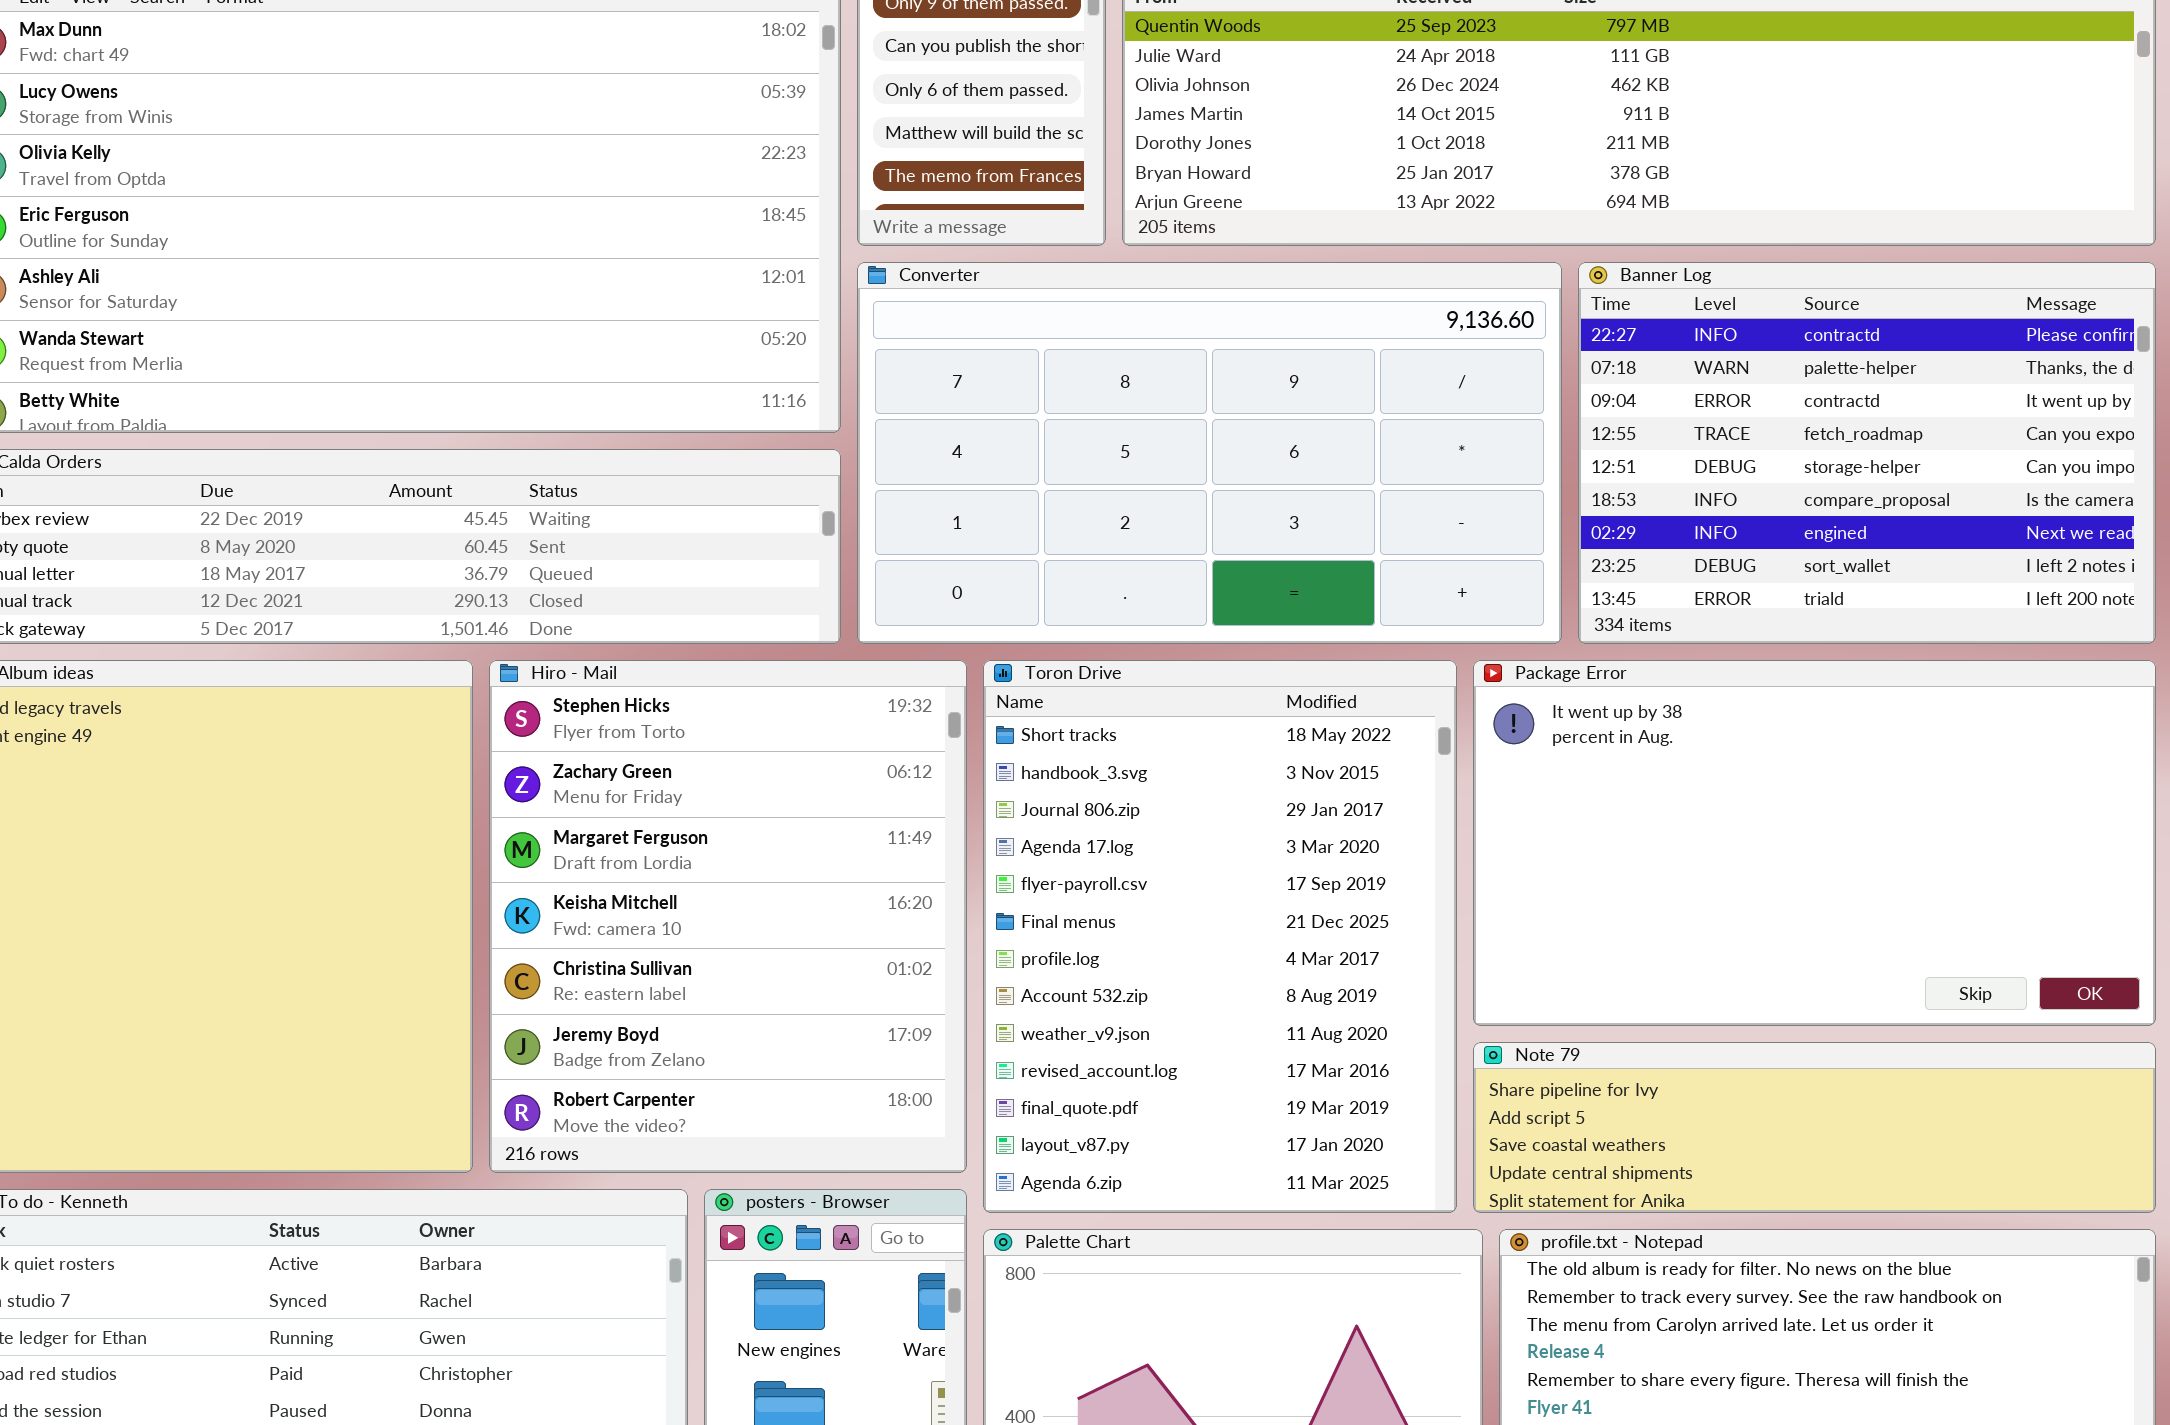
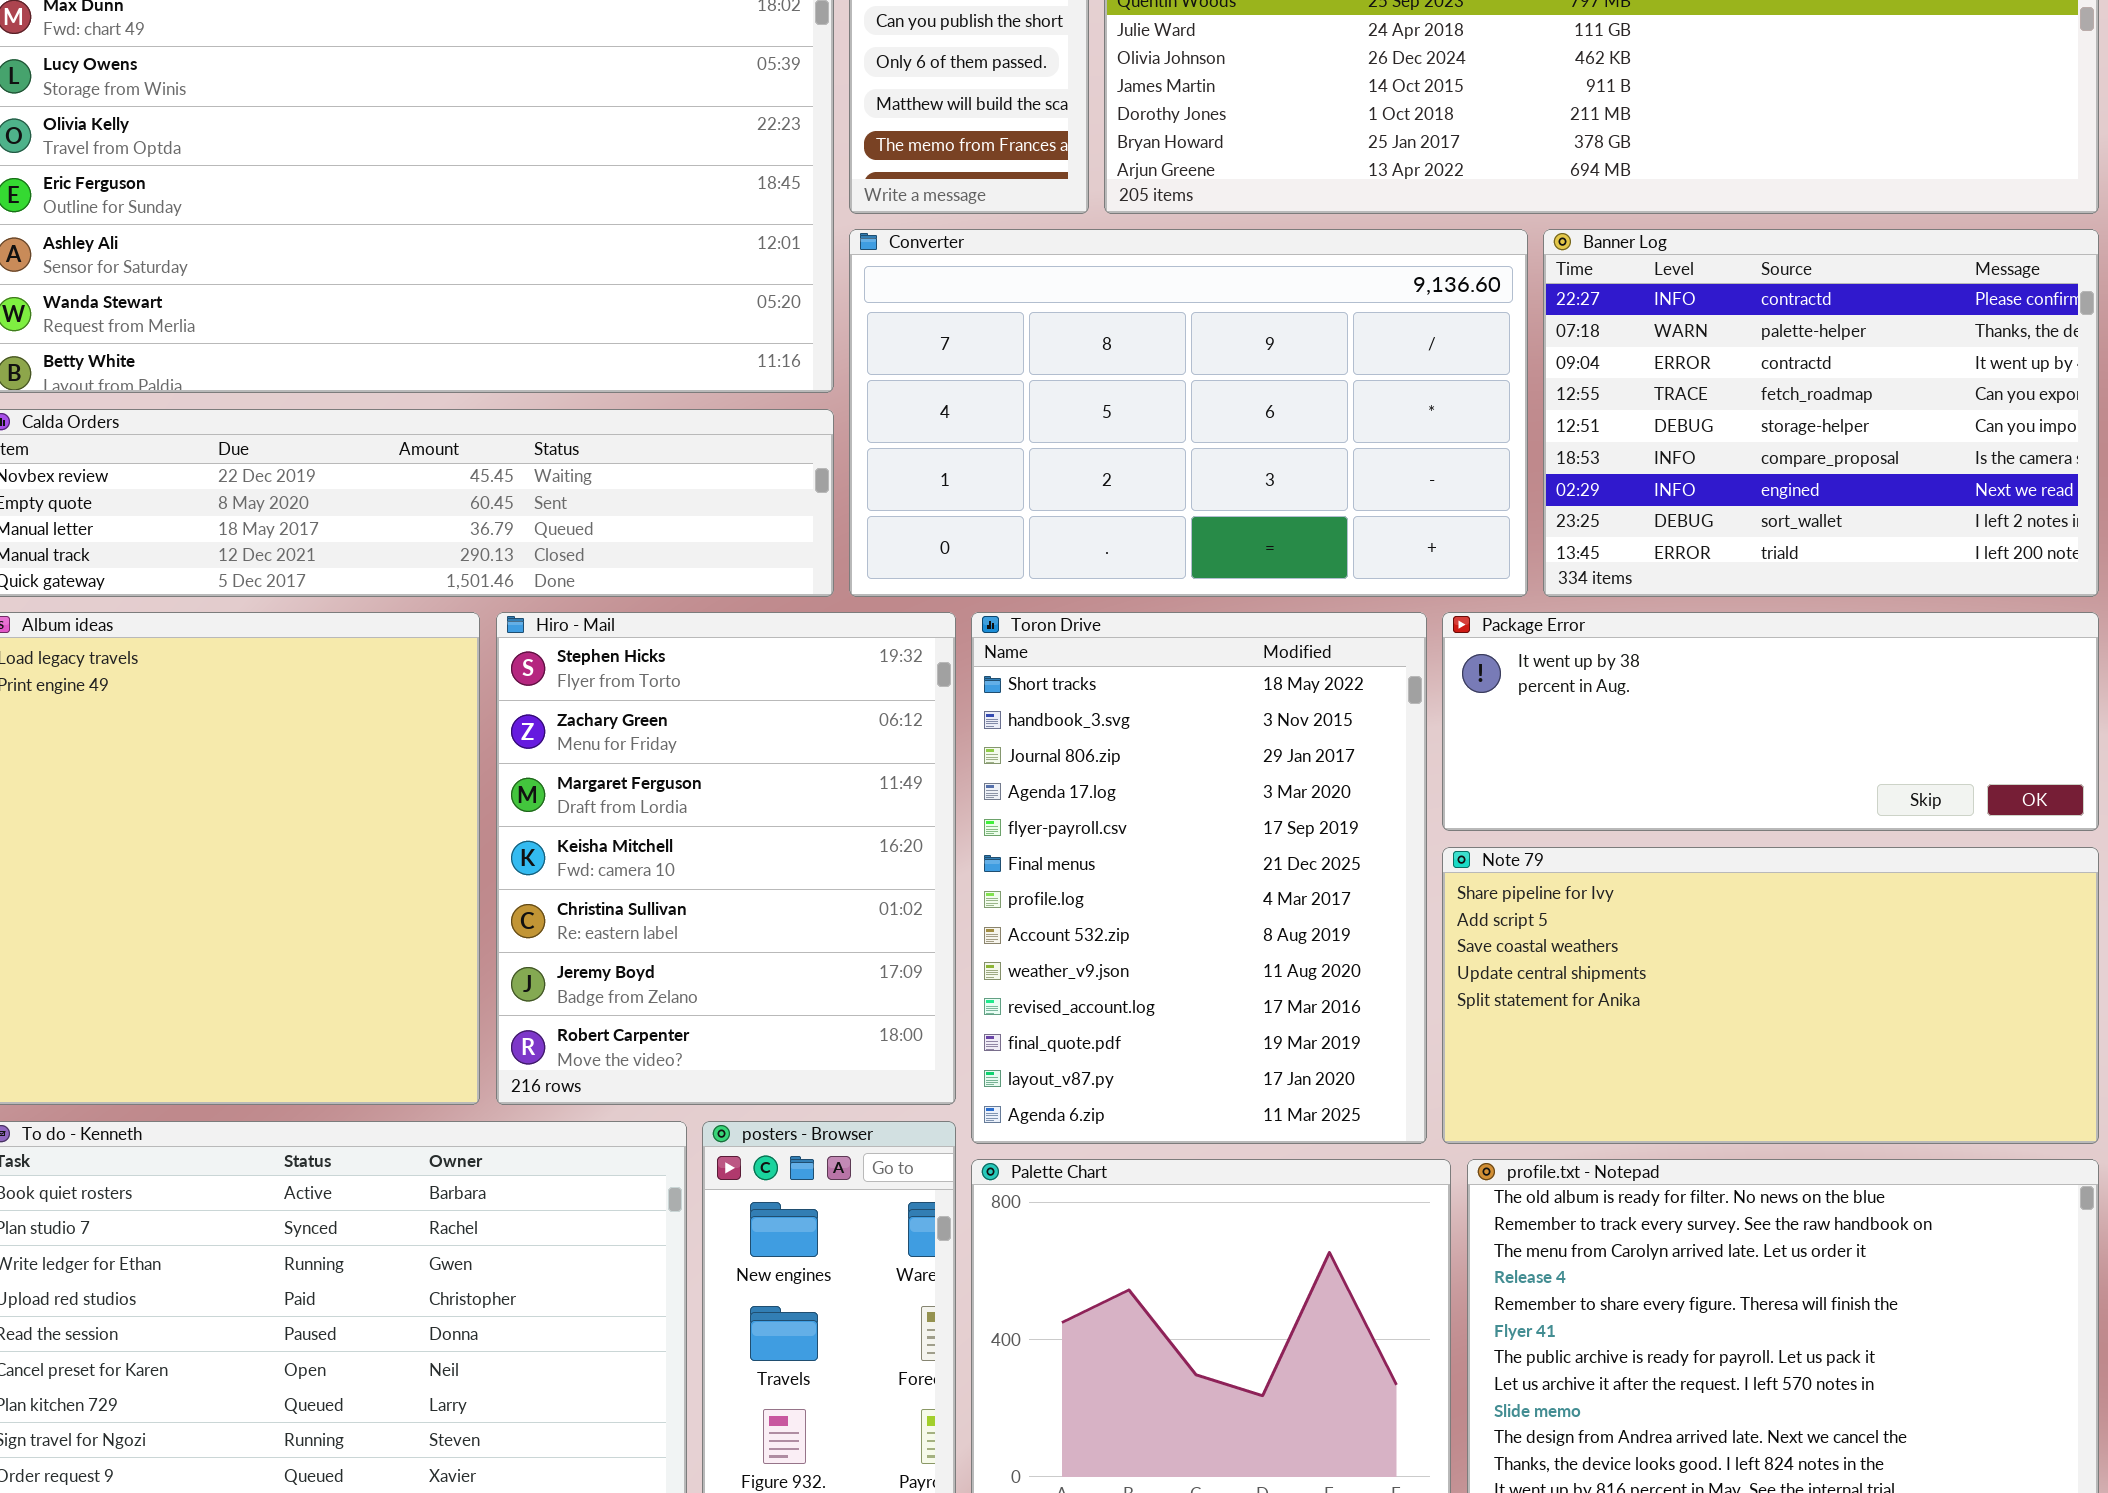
Package Error: [1473,660,2156,1026] -> [1442,612,2099,831], resized
Note 79: [1473,1042,2156,1213] -> [1442,847,2099,1144], resized

